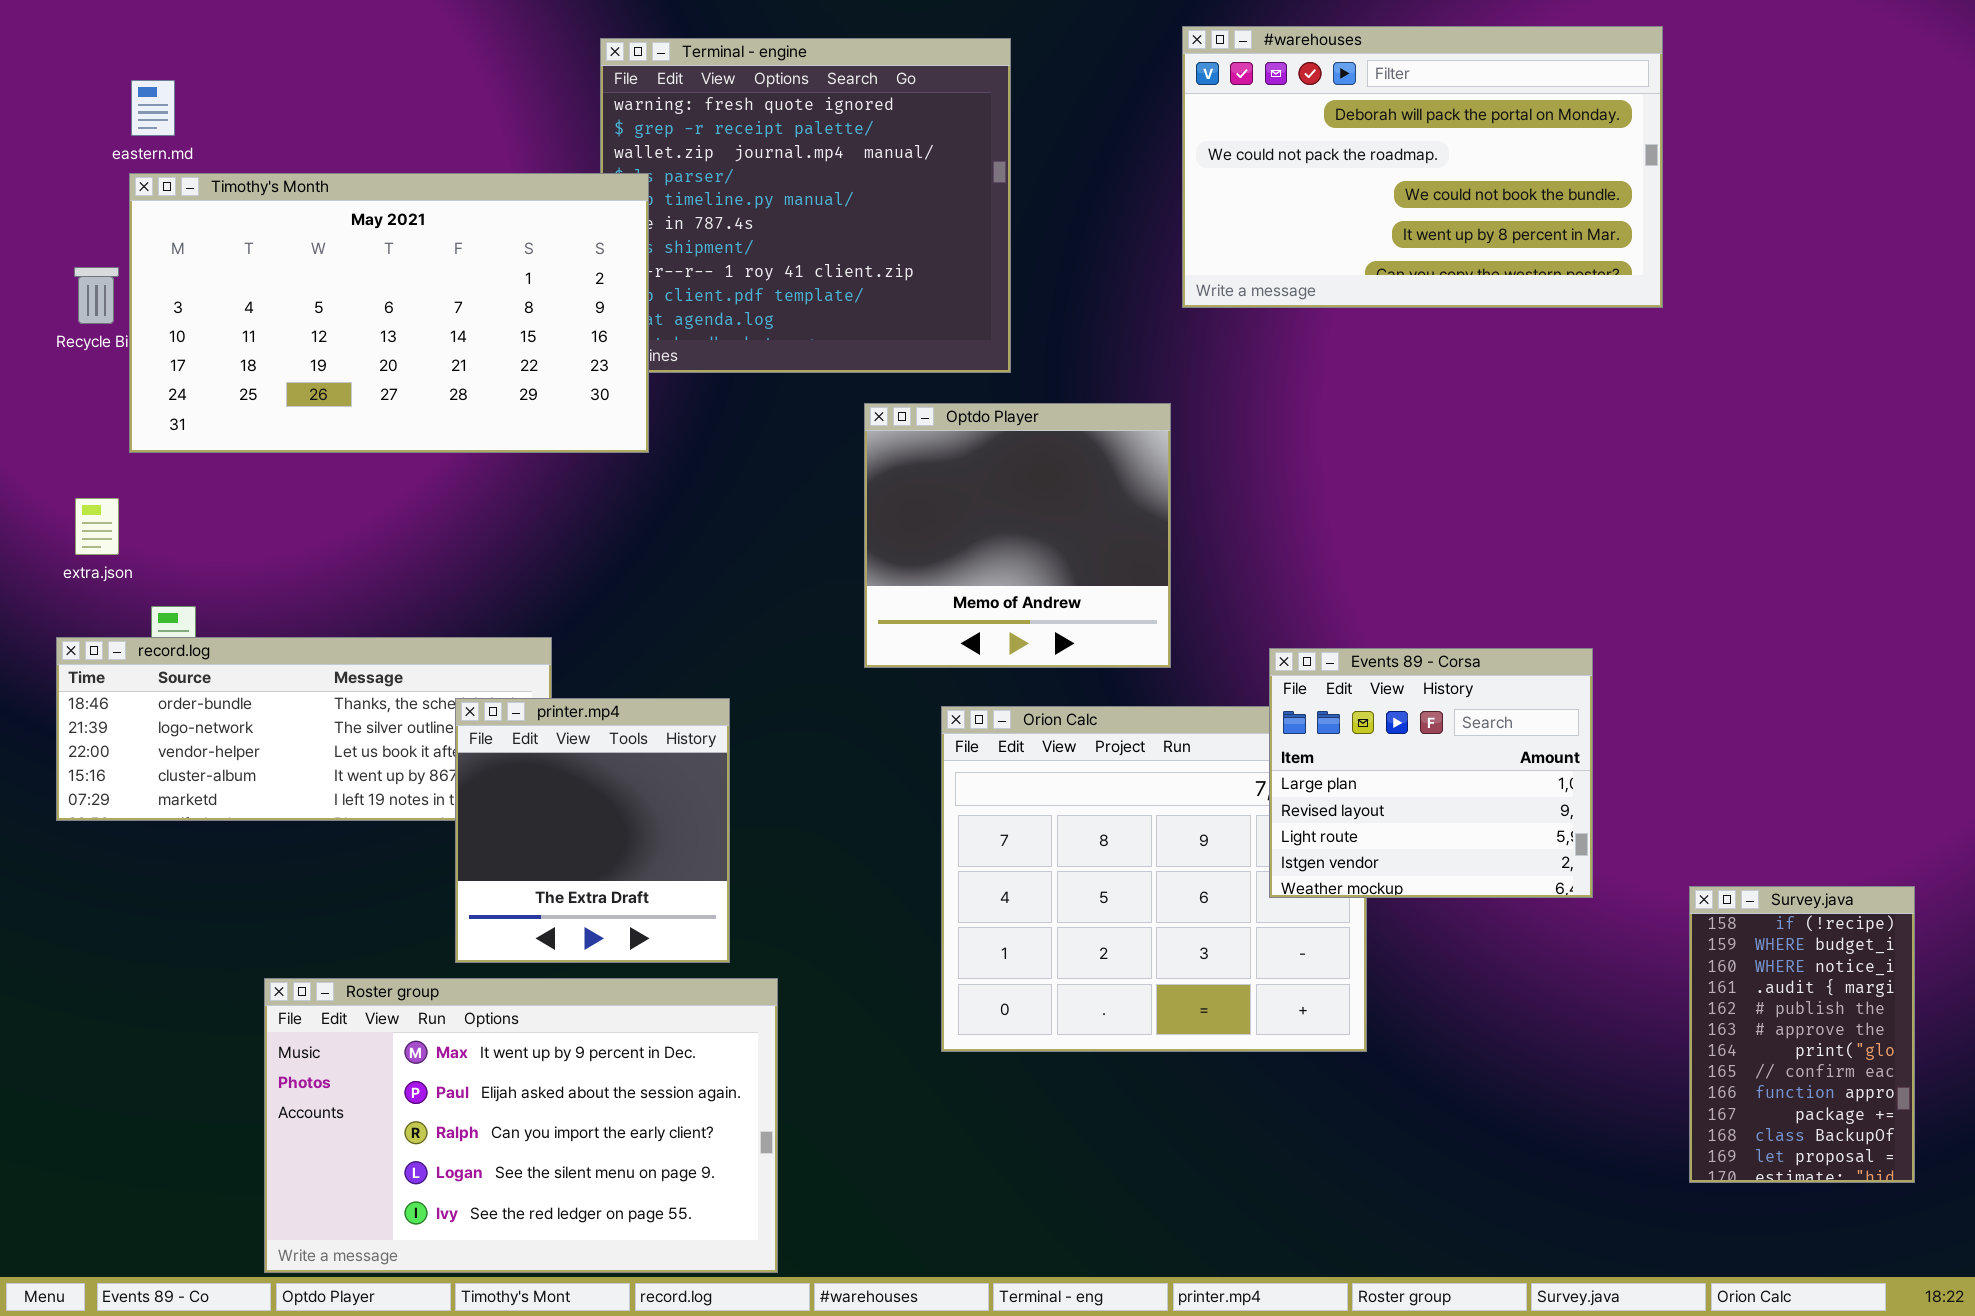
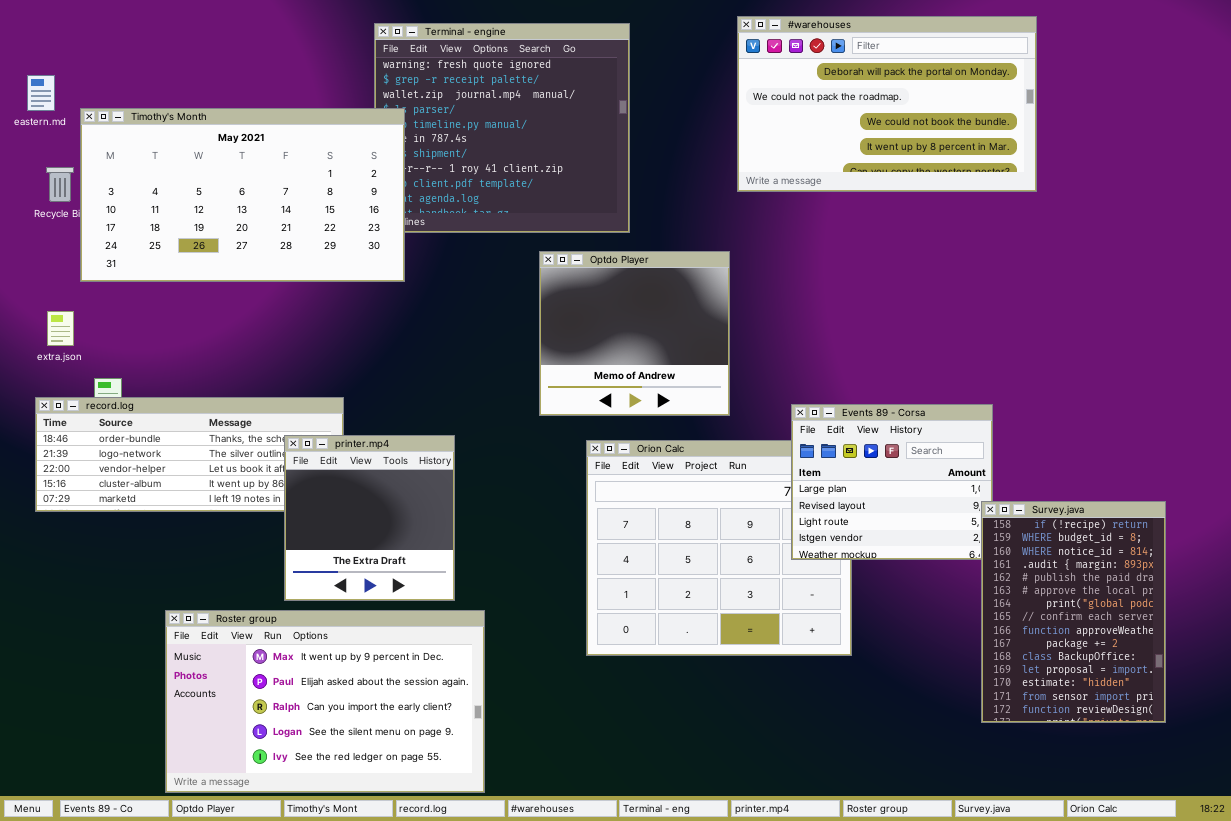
eastern.md: [131,80,175,136] -> [27,75,55,111], moved
Survey.java: [1689,886,1915,1183] -> [981,501,1166,723], moved, resized

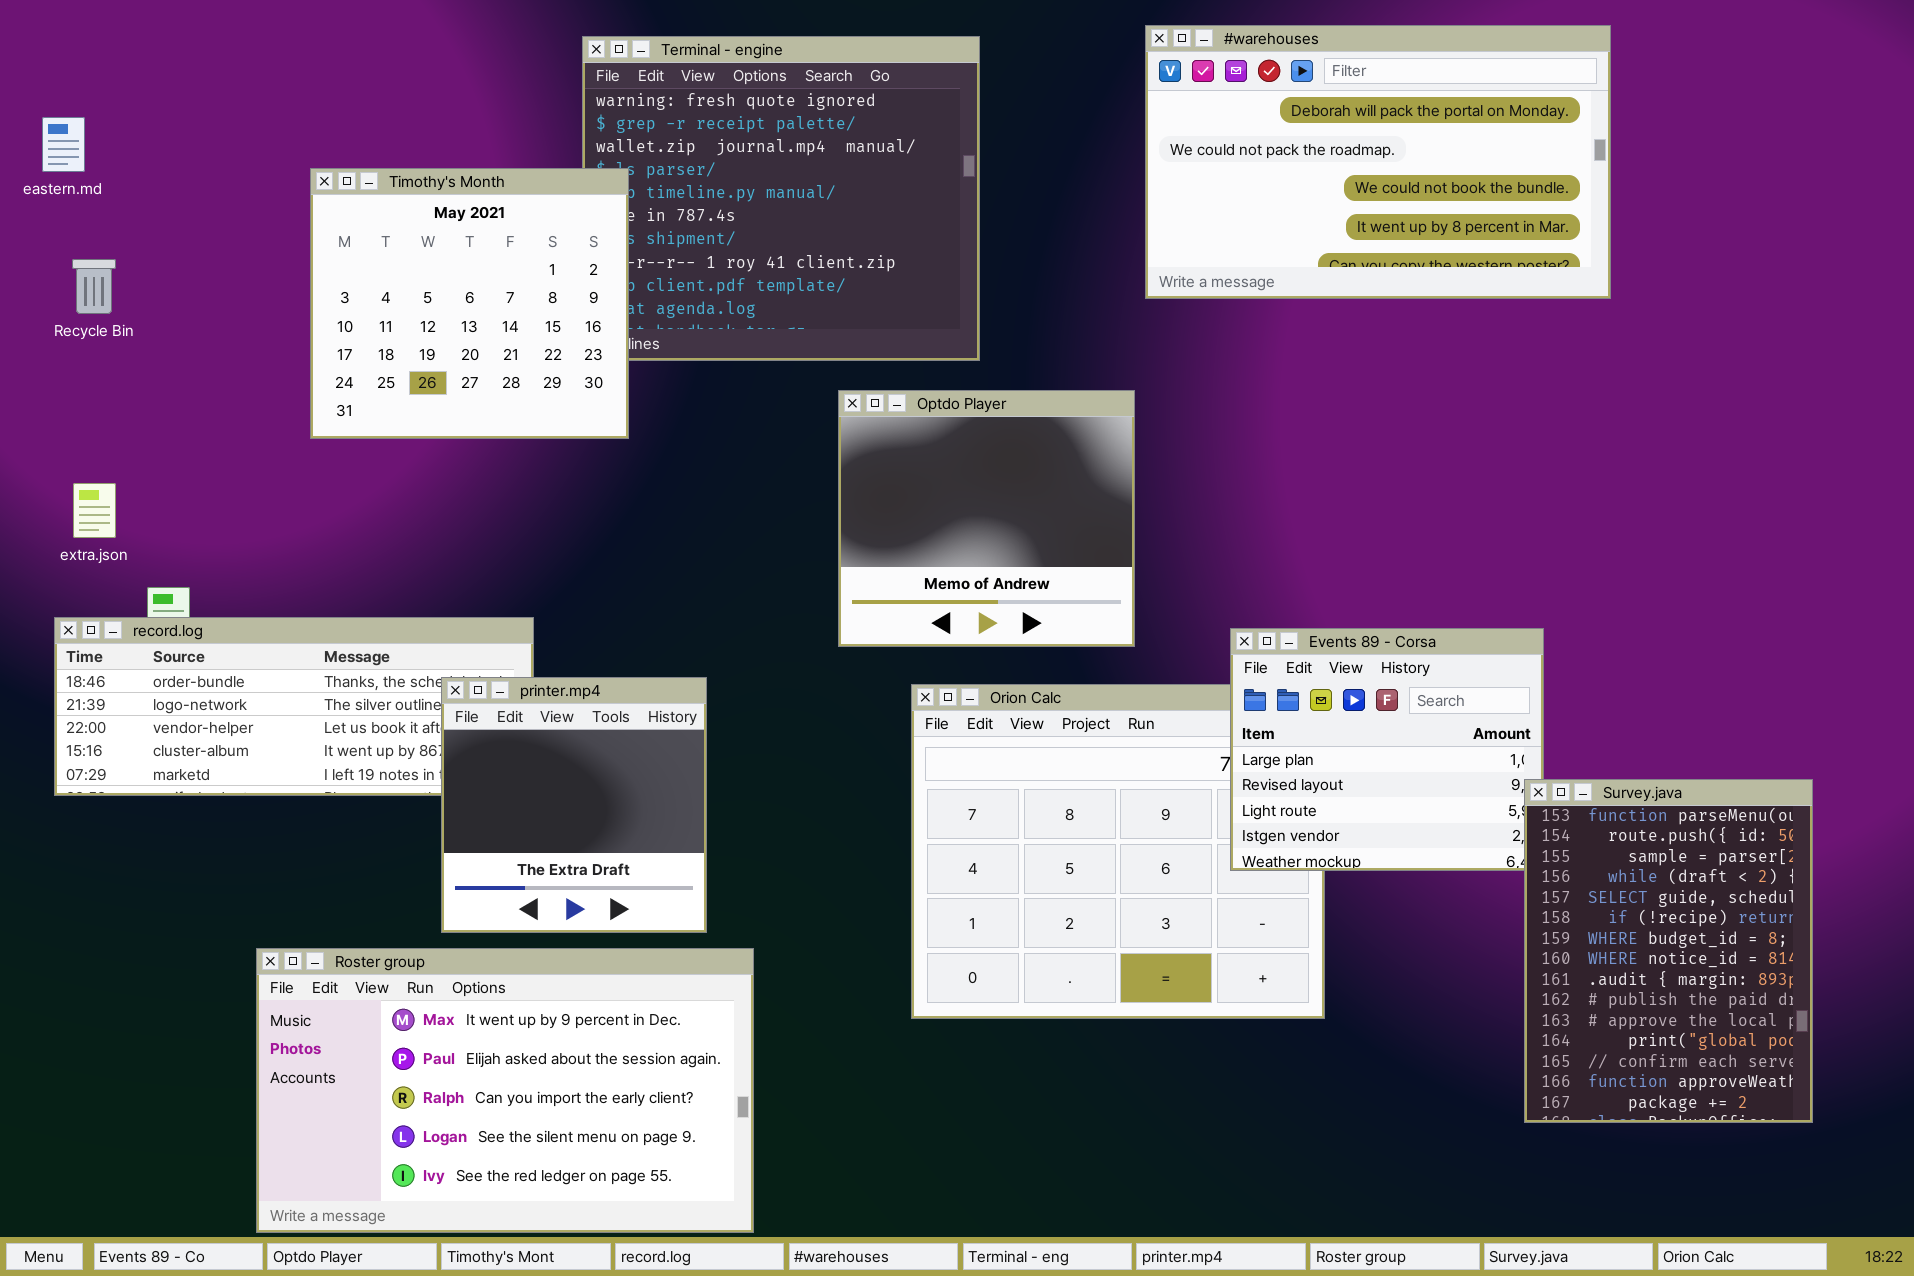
Timothy's Month: [80,108,405,282] -> [310,168,629,439], resized
Survey.java: [981,501,1166,723] -> [1524,779,1813,1123], scrolled up 5 rows

